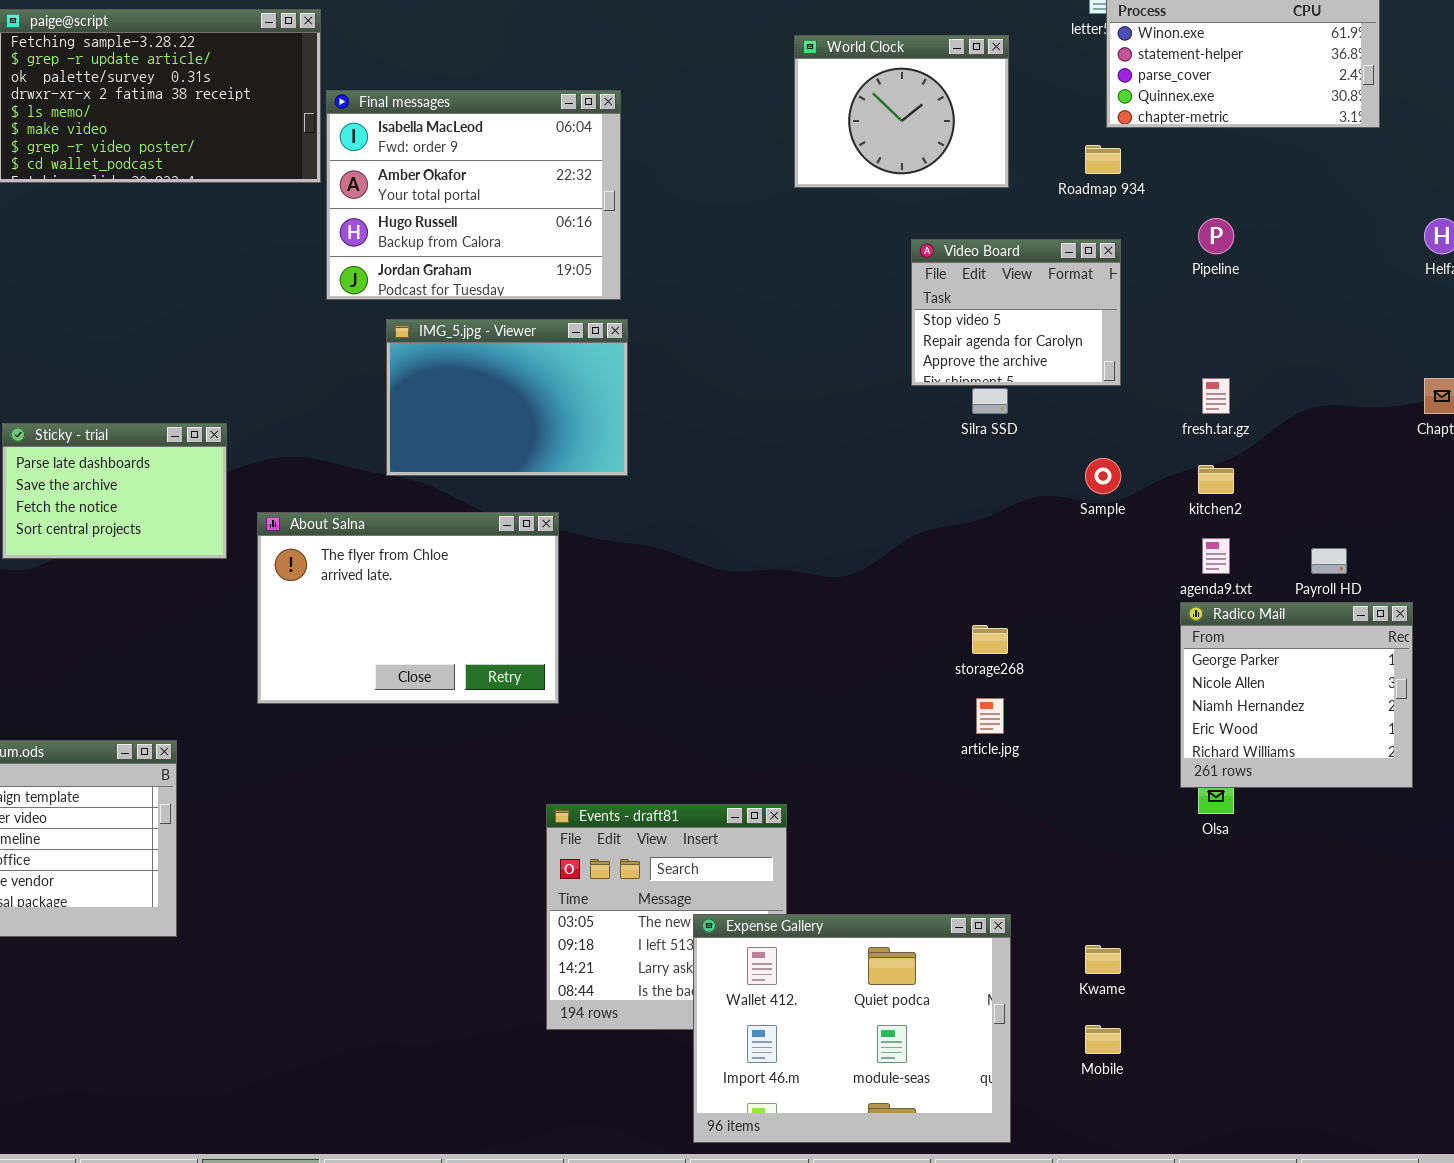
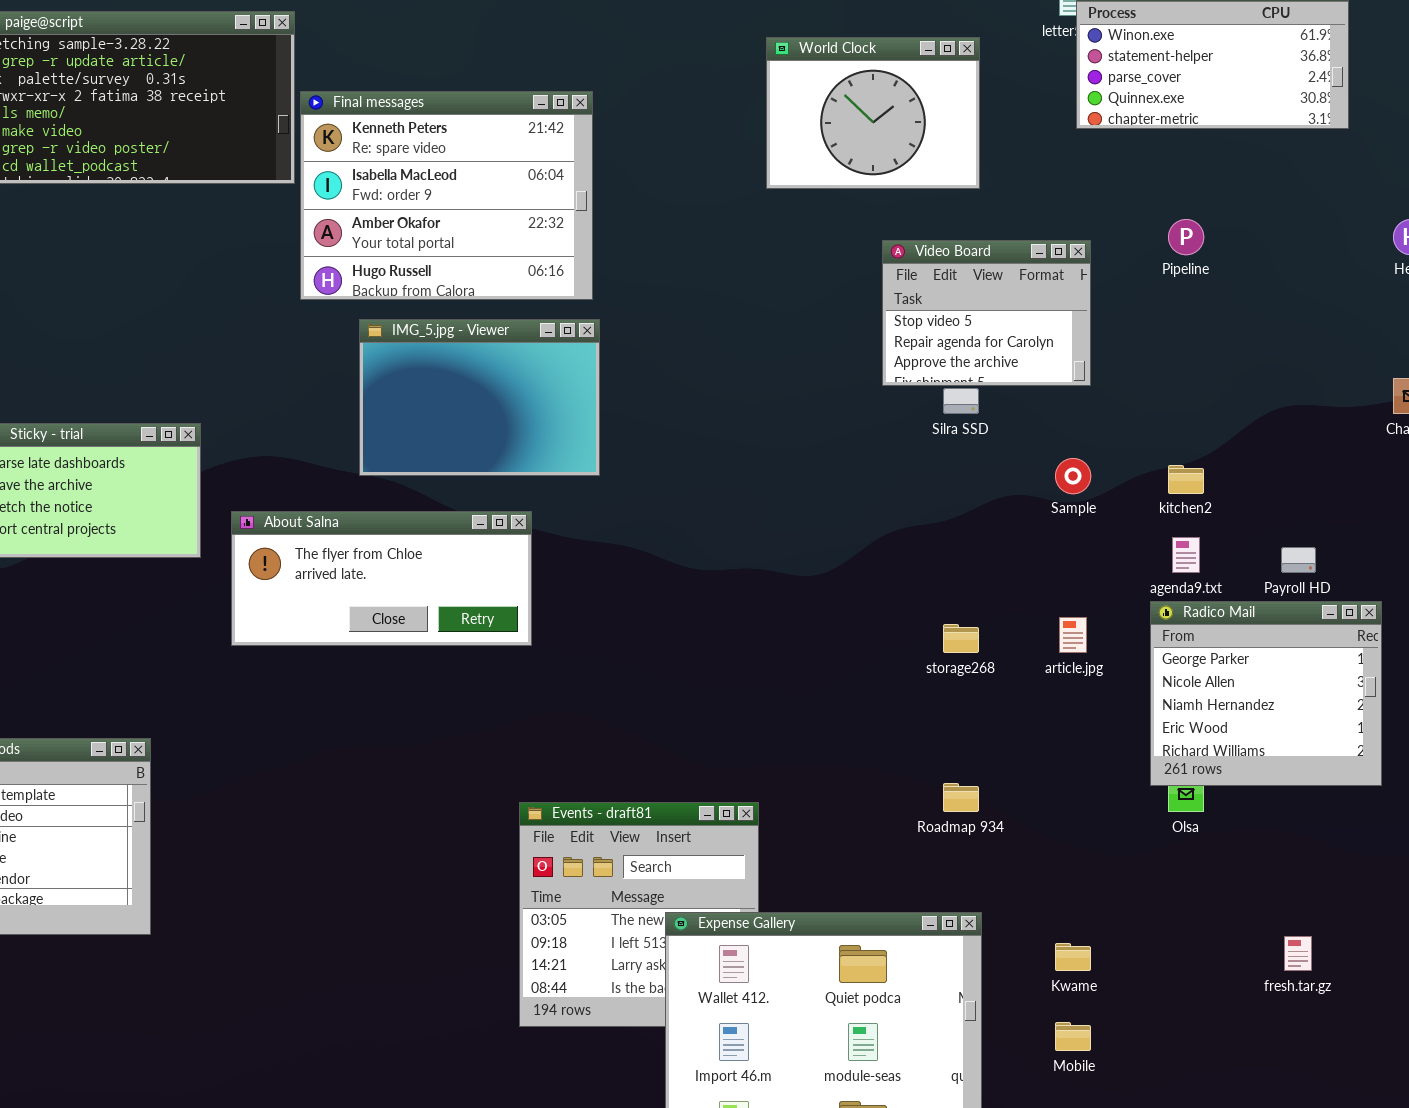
Final messages: [326,90,621,300] -> [300,91,593,300], scrolled up 1 row
Roadmap 934: [1085,145,1121,174] -> [943,783,979,812], moved
fresh.tar.gz: [1202,378,1230,414] -> [1284,936,1312,971], moved
About Salna: [257,512,559,704] -> [231,511,532,646], resized
article.jpg: [976,698,1004,734] -> [1059,617,1087,653], moved

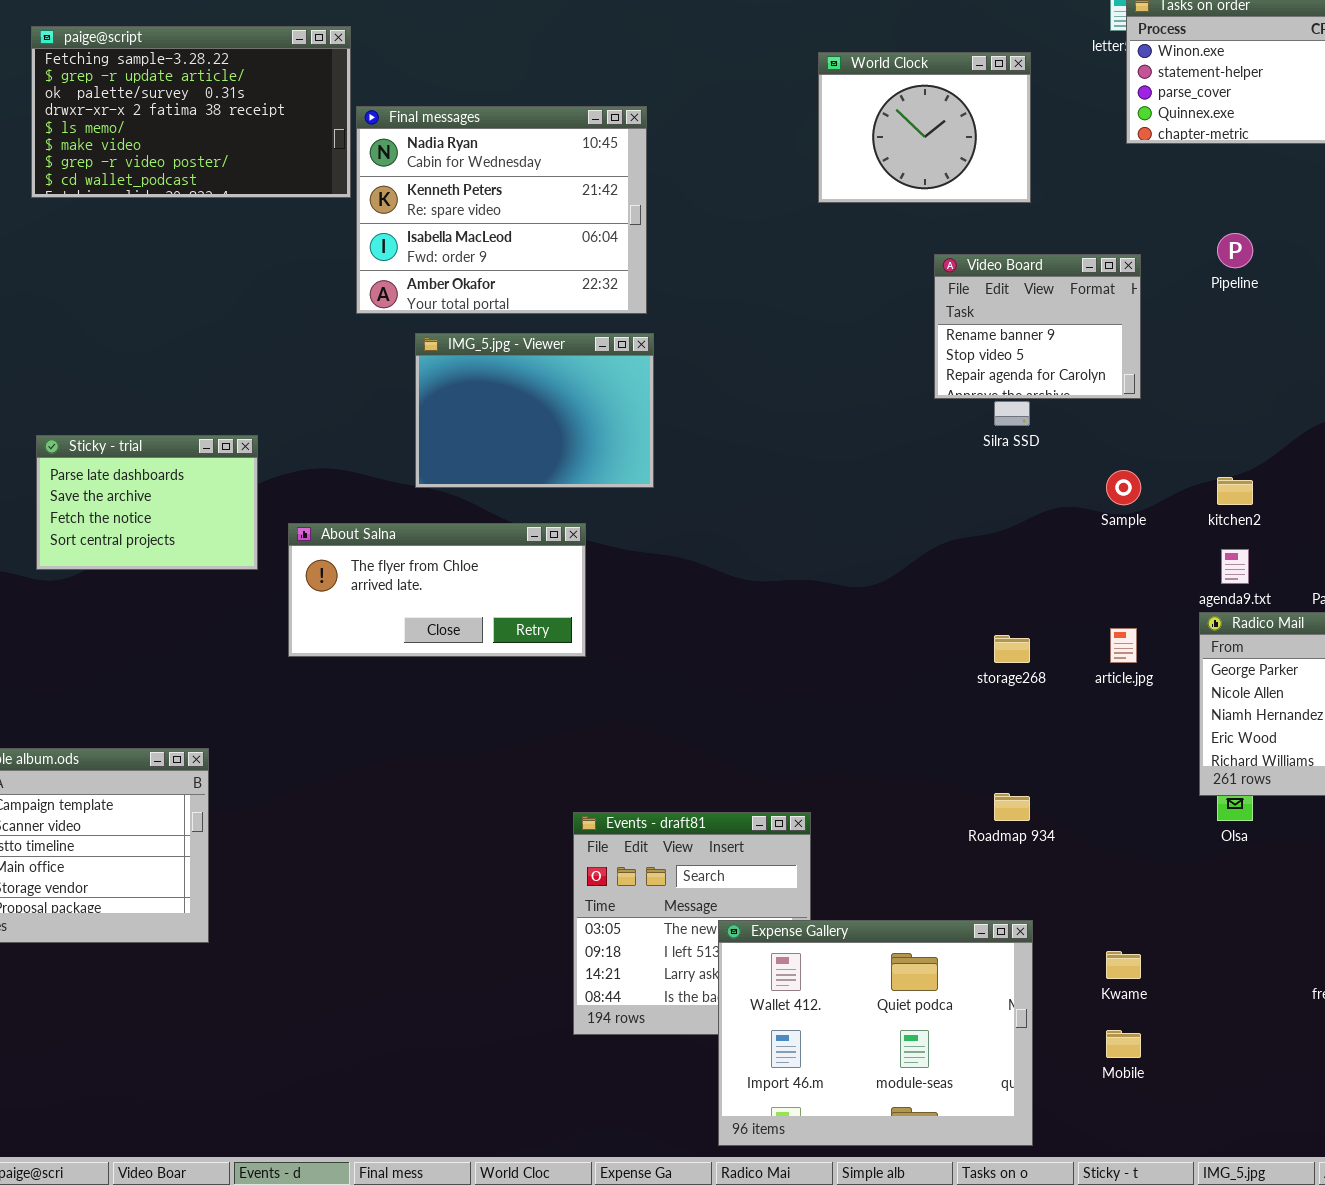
Final messages: [300,91,593,300] -> [356,106,647,314], scrolled up 1 row
Video Board: [882,240,1091,386] -> [934,254,1141,399], scrolled up 1 row

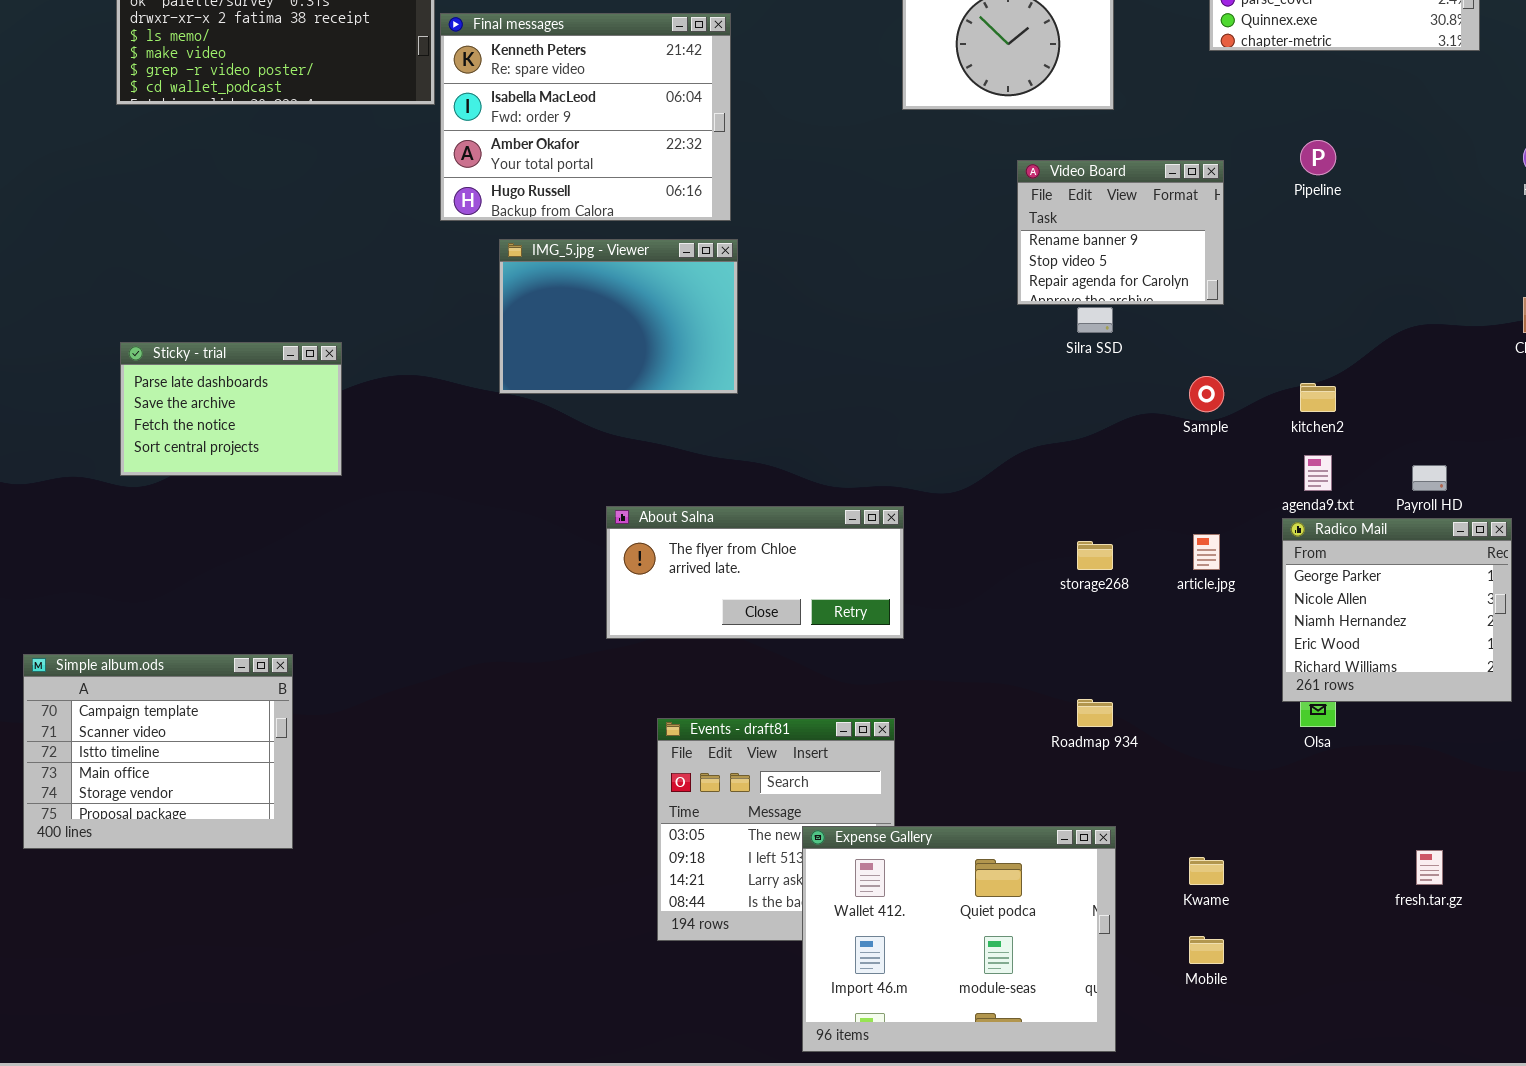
Final messages: [356,106,647,314] -> [440,13,731,221], scrolled down 1 row
About Salna: [288,523,586,657] -> [606,506,904,639], moved

